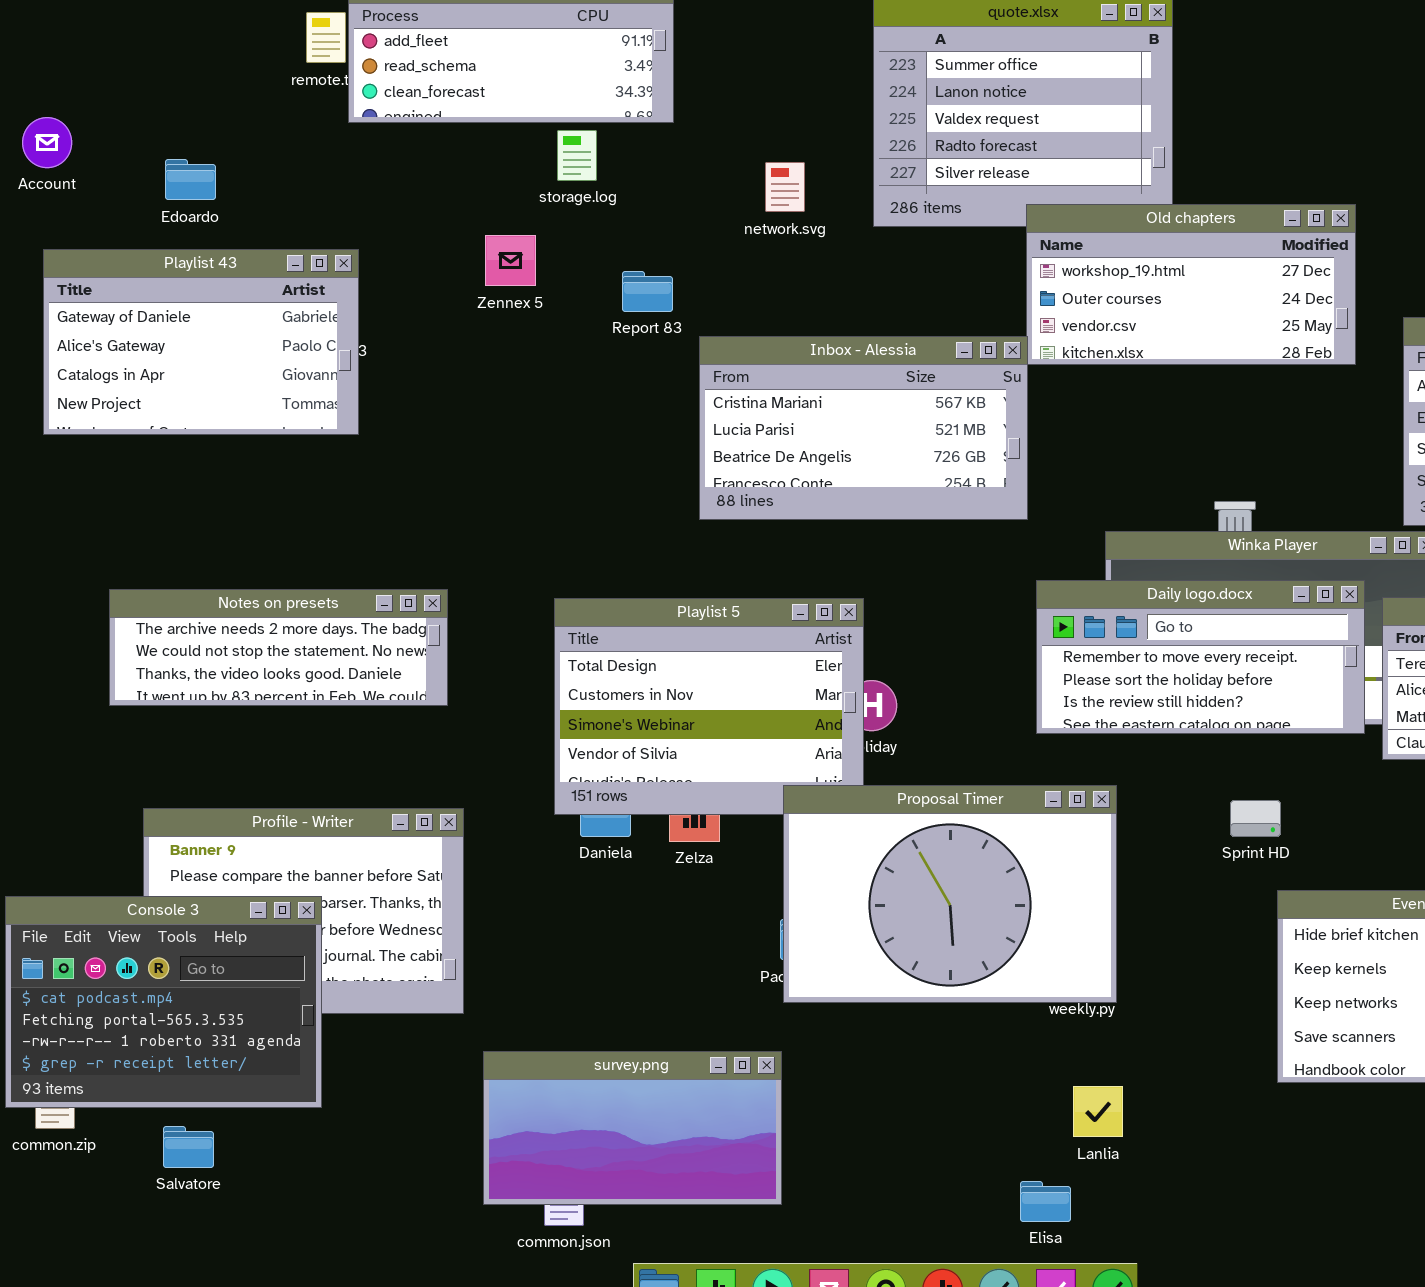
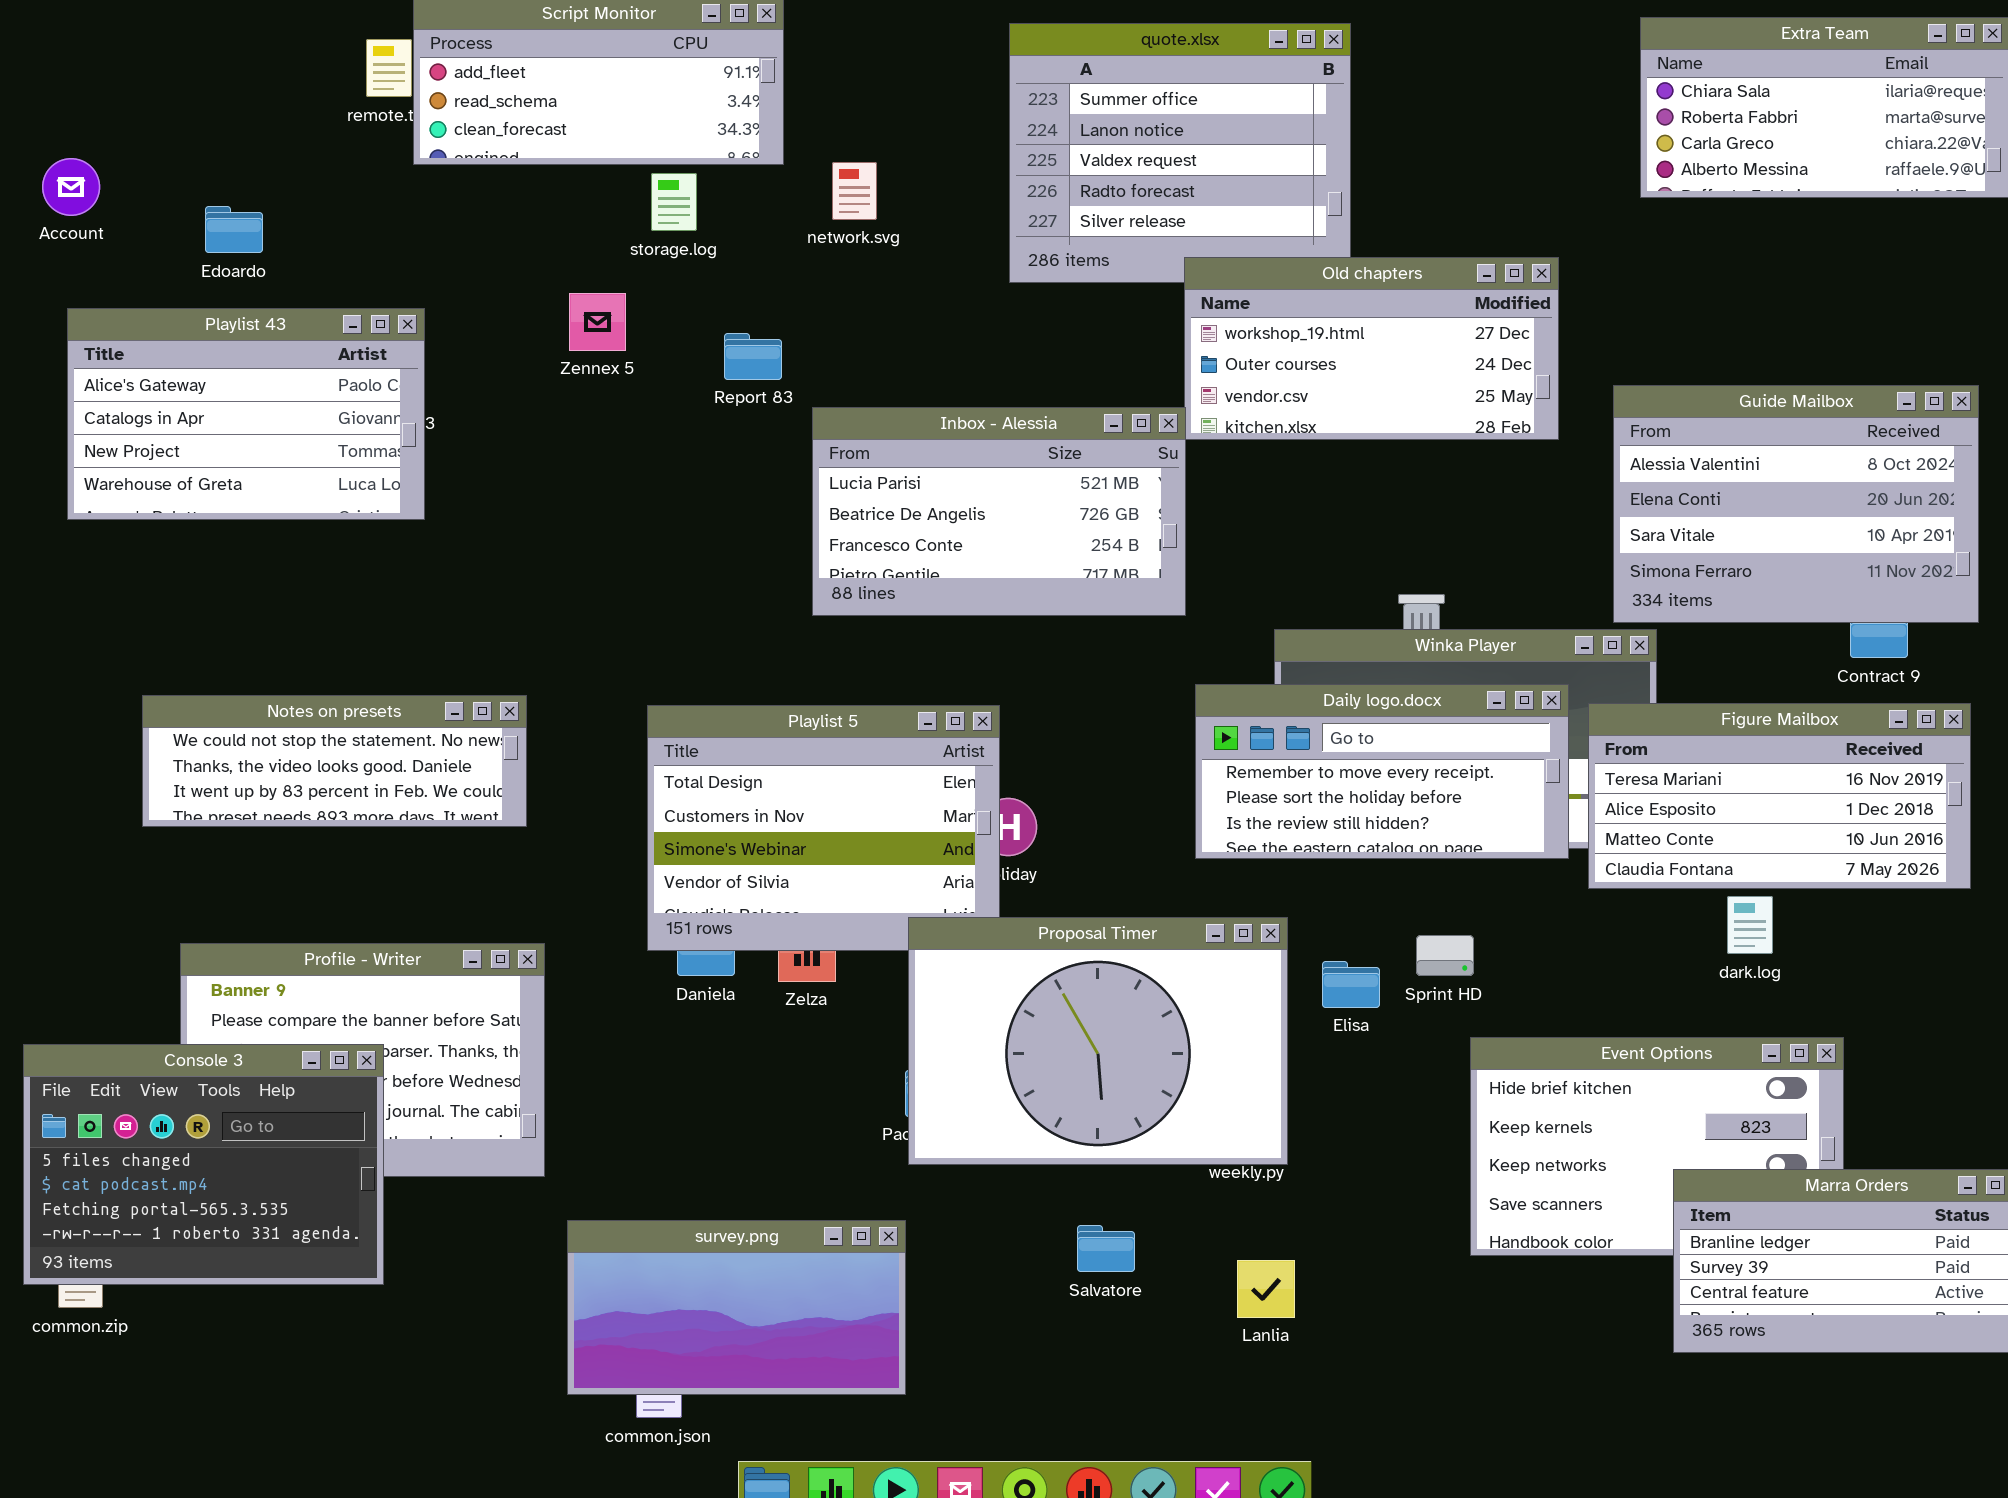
network.svg: [765,162,805,212] -> [832,162,877,220], moved
Playlist 43: [43,249,359,435] -> [67,308,425,520], scrolled down 1 row
Inbox - Alessia: [699,336,1028,520] -> [812,407,1186,616], scrolled down 1 row
Notes on presets: [109,589,448,706] -> [142,695,527,827], scrolled down 1 row
Console 3: [5,896,322,1108] -> [23,1044,384,1285], scrolled up 1 row
Salvatore: [163,1126,214,1168] -> [1077,1225,1135,1272], moved
Elisa: [1020,1181,1071,1222] -> [1322,961,1380,1008], moved

